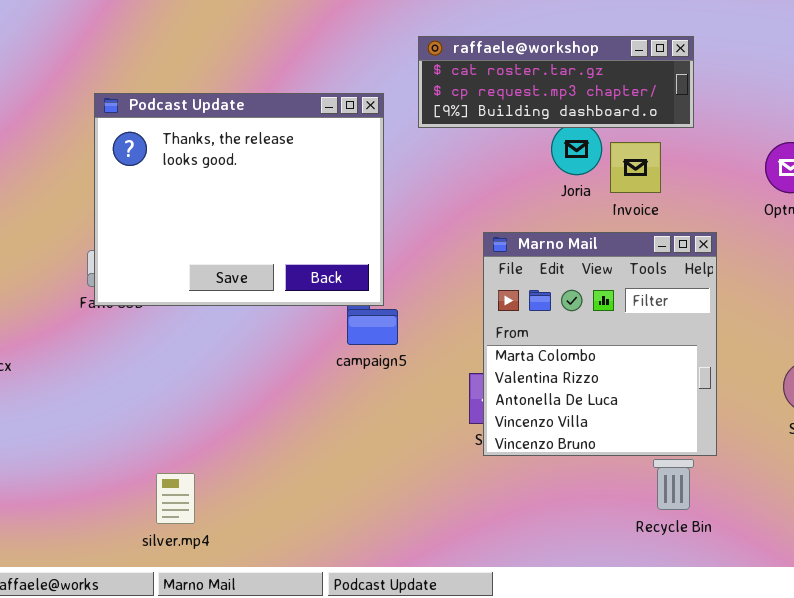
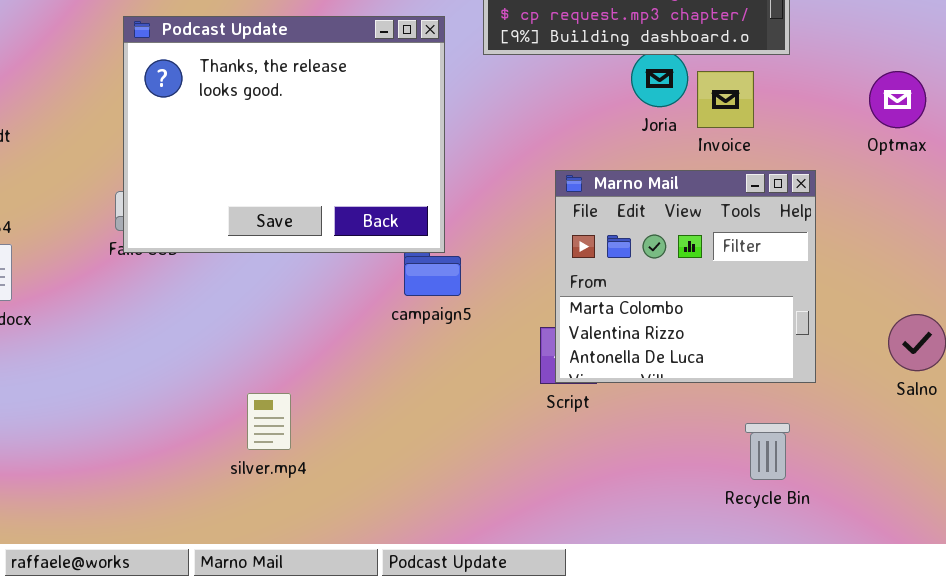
Marno Mail: [483,232,717,456] -> [555,170,816,383], resized
silver.mp4: [156,473,195,524] -> [247,393,291,450], moved

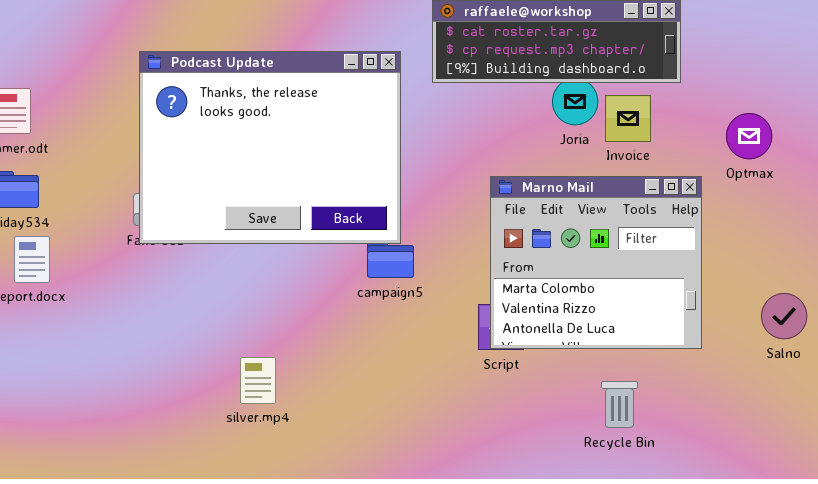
Optmax: [869,71,926,128] -> [726,113,772,159], moved
Recycle Bin: [745,423,790,480] -> [601,381,638,428], moved

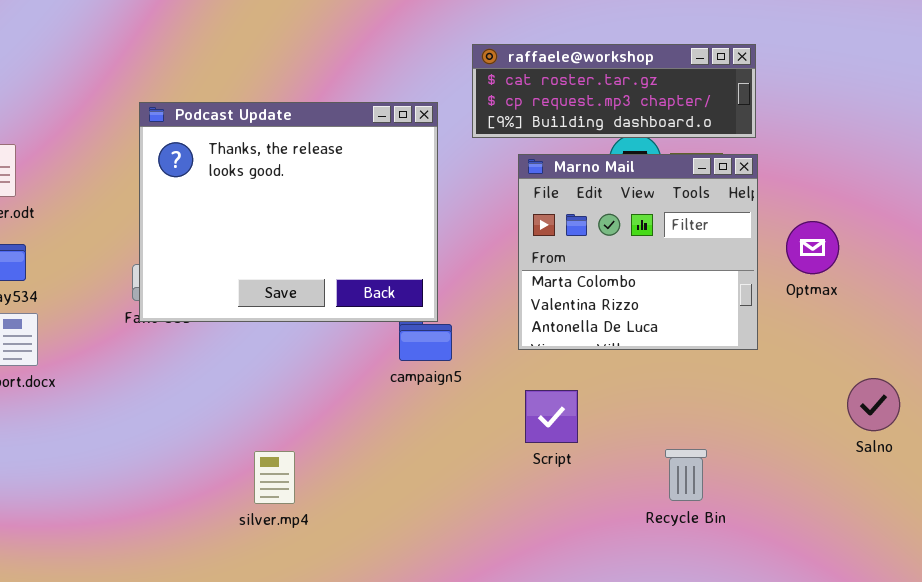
Optmax: [726,113,772,159] -> [786,221,839,274], moved
Marno Mail: [490,176,702,349] -> [518,154,758,350], moved
Recycle Bin: [601,381,638,428] -> [665,449,707,501], moved

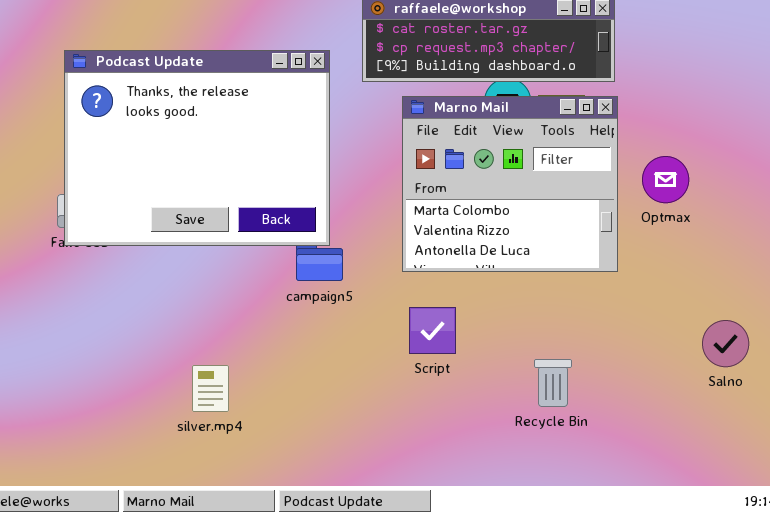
Salno: [847,378,900,431] -> [702,320,749,367], moved
silver.mp4: [254,451,295,504] -> [192,365,229,412], moved

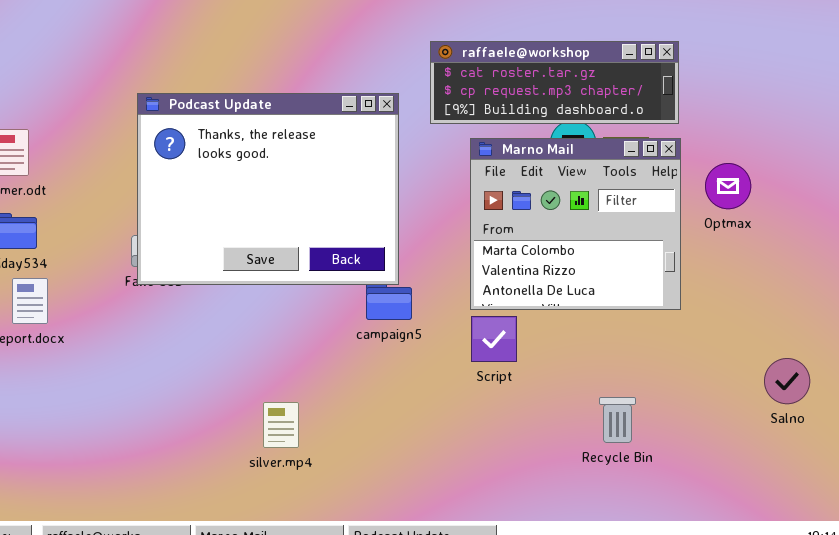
Optmax: [642,156,689,203] -> [705,163,751,209], moved
Script: [409,307,456,354] -> [471,316,517,362], moved

